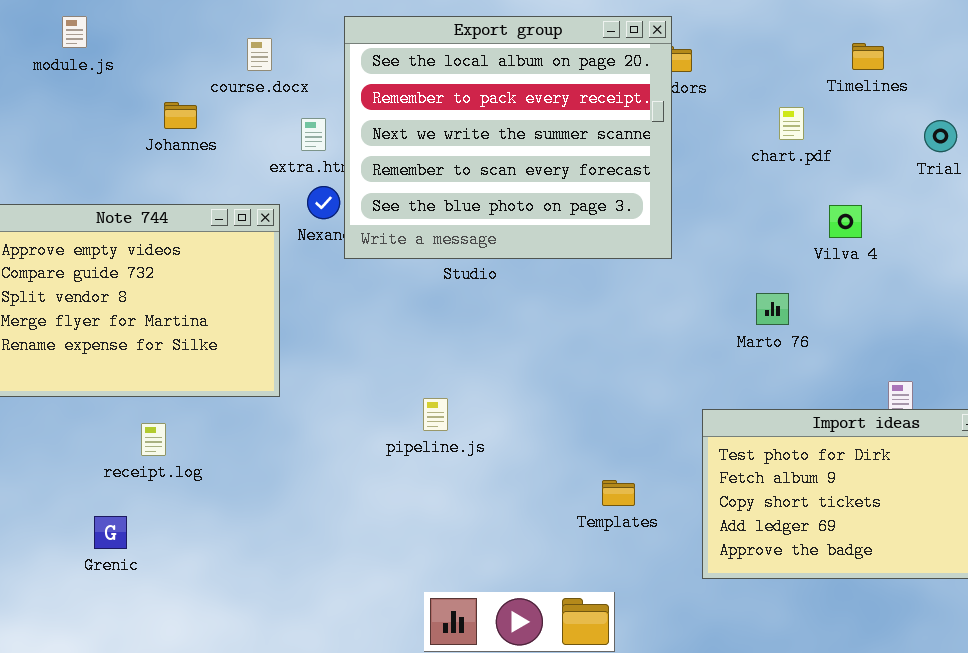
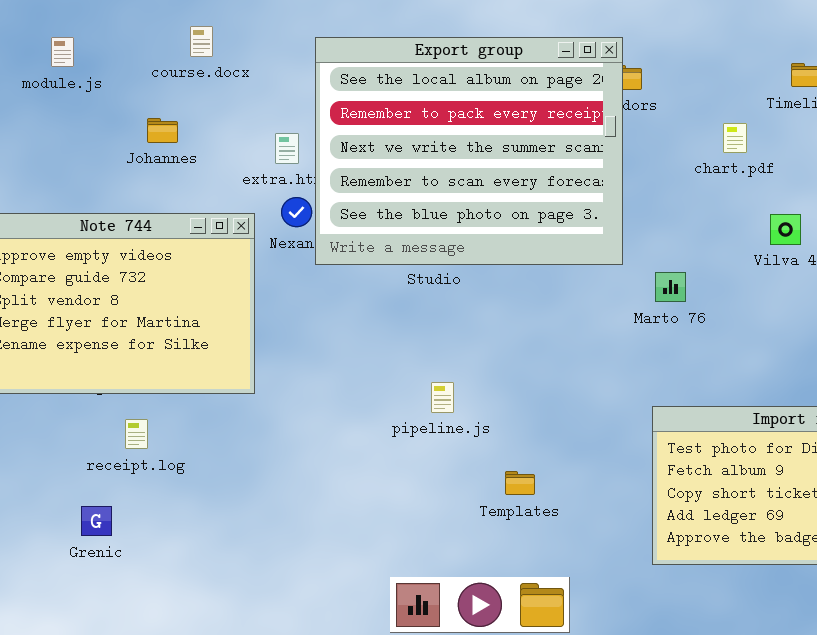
course.docx: [247,38,272,71] -> [190,26,213,57], moved
Marto 76: [756,293,789,325] -> [655,272,686,302], moved
pipeline.js: [423,398,448,431] -> [431,382,454,413], moved
Templates: [602,480,635,506] -> [505,471,535,495], moved

